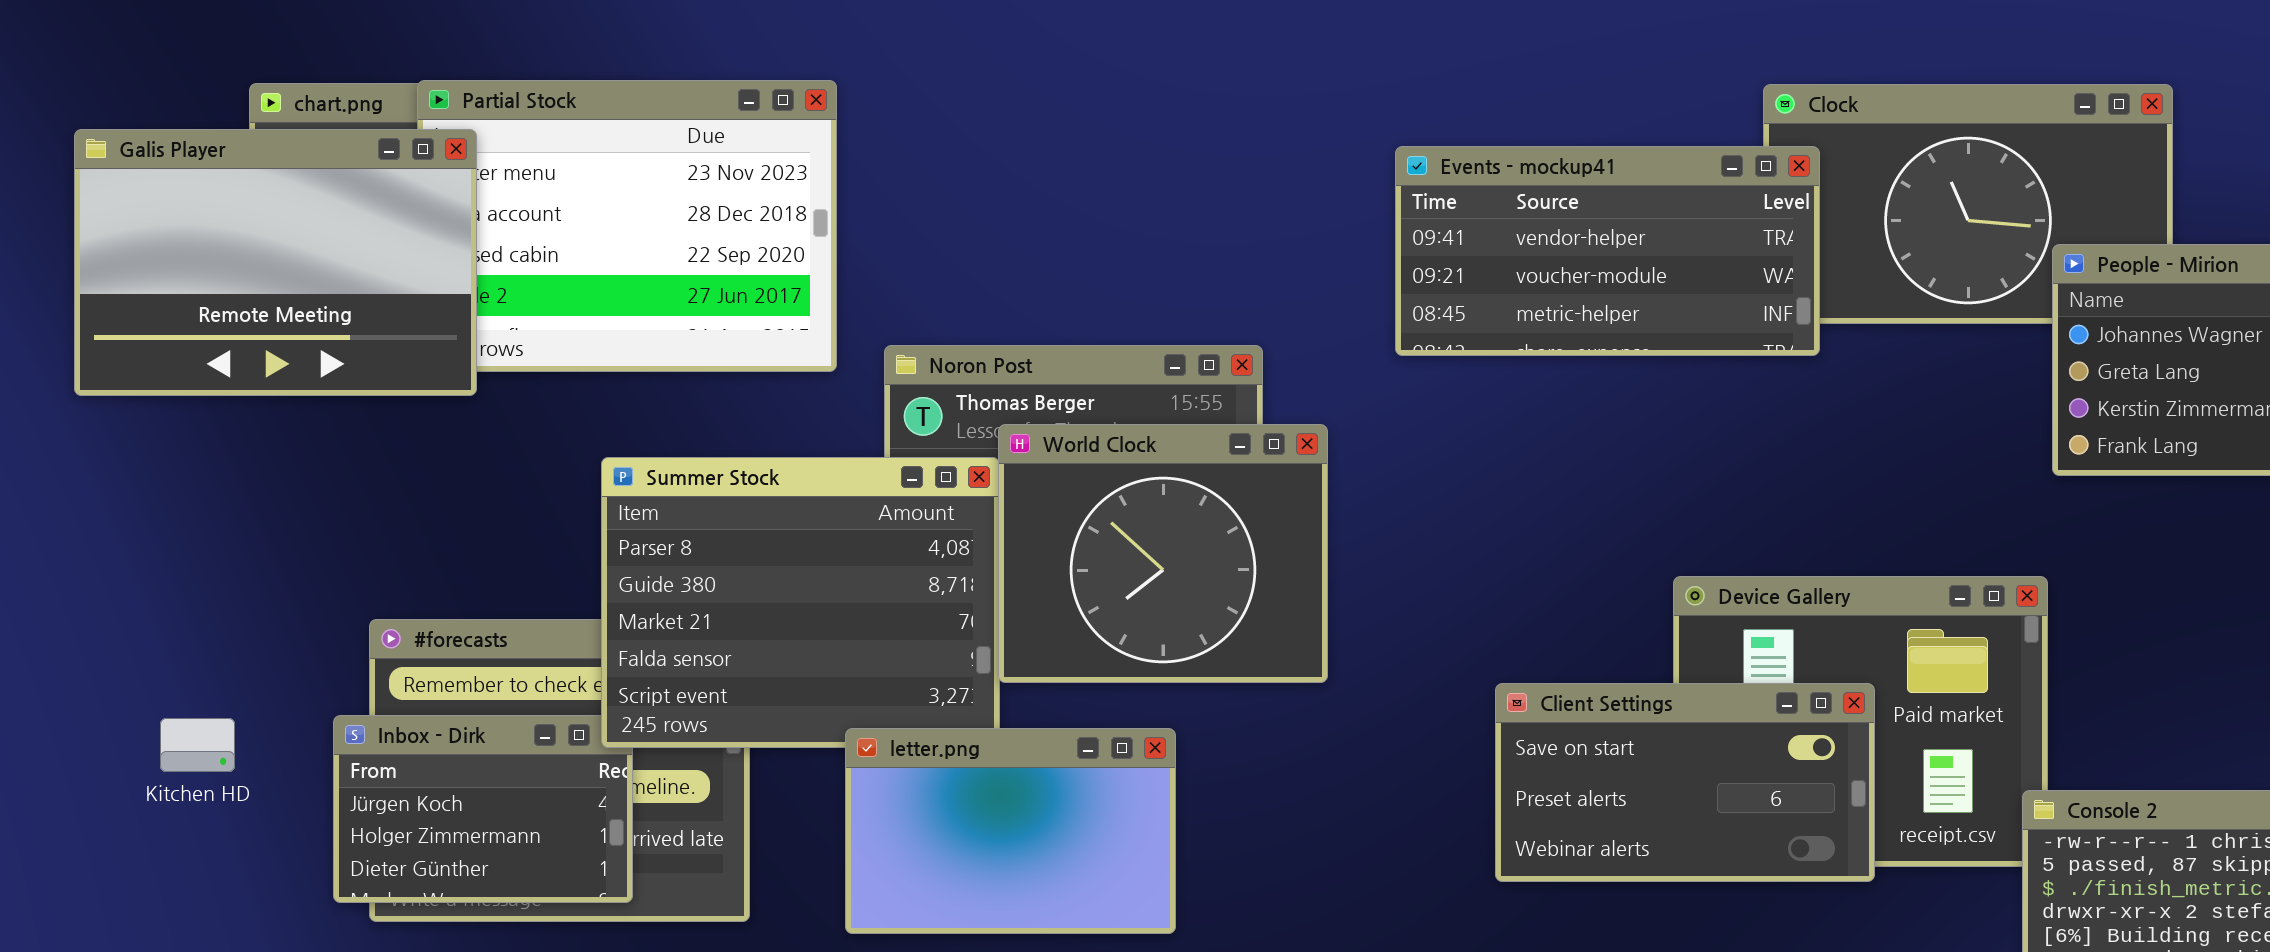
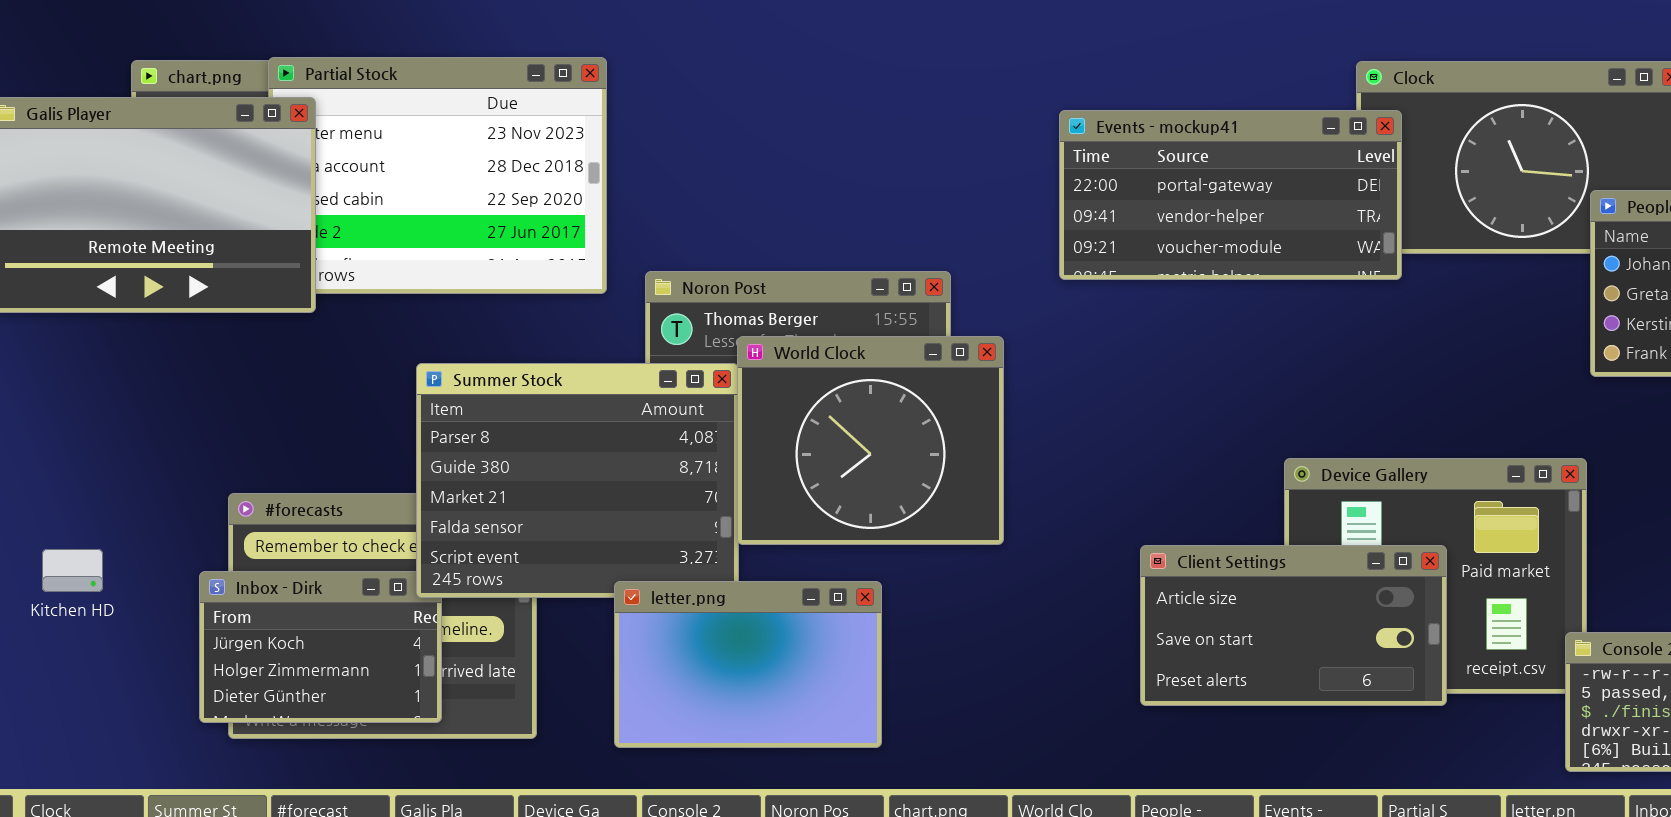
Events - mockup41: [1395,146,1820,356] -> [1059,110,1402,280], scrolled up 1 row
Client Settings: [1495,683,1875,882] -> [1140,545,1447,706], scrolled up 1 row
Kitchen HD: [160,718,235,772] -> [42,549,103,592], moved

